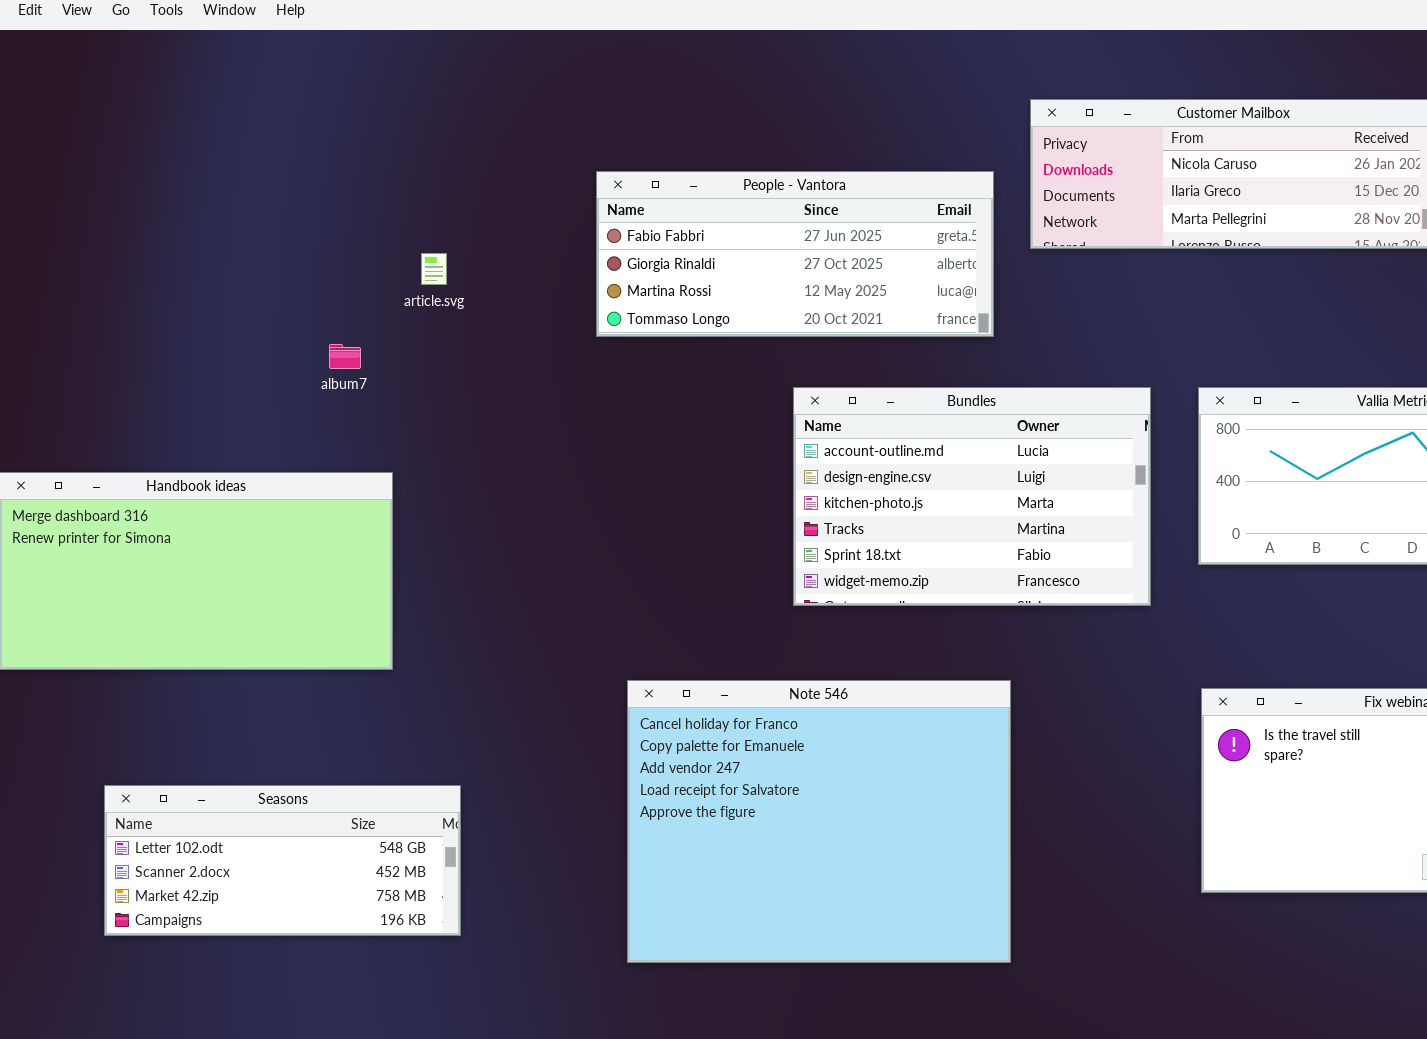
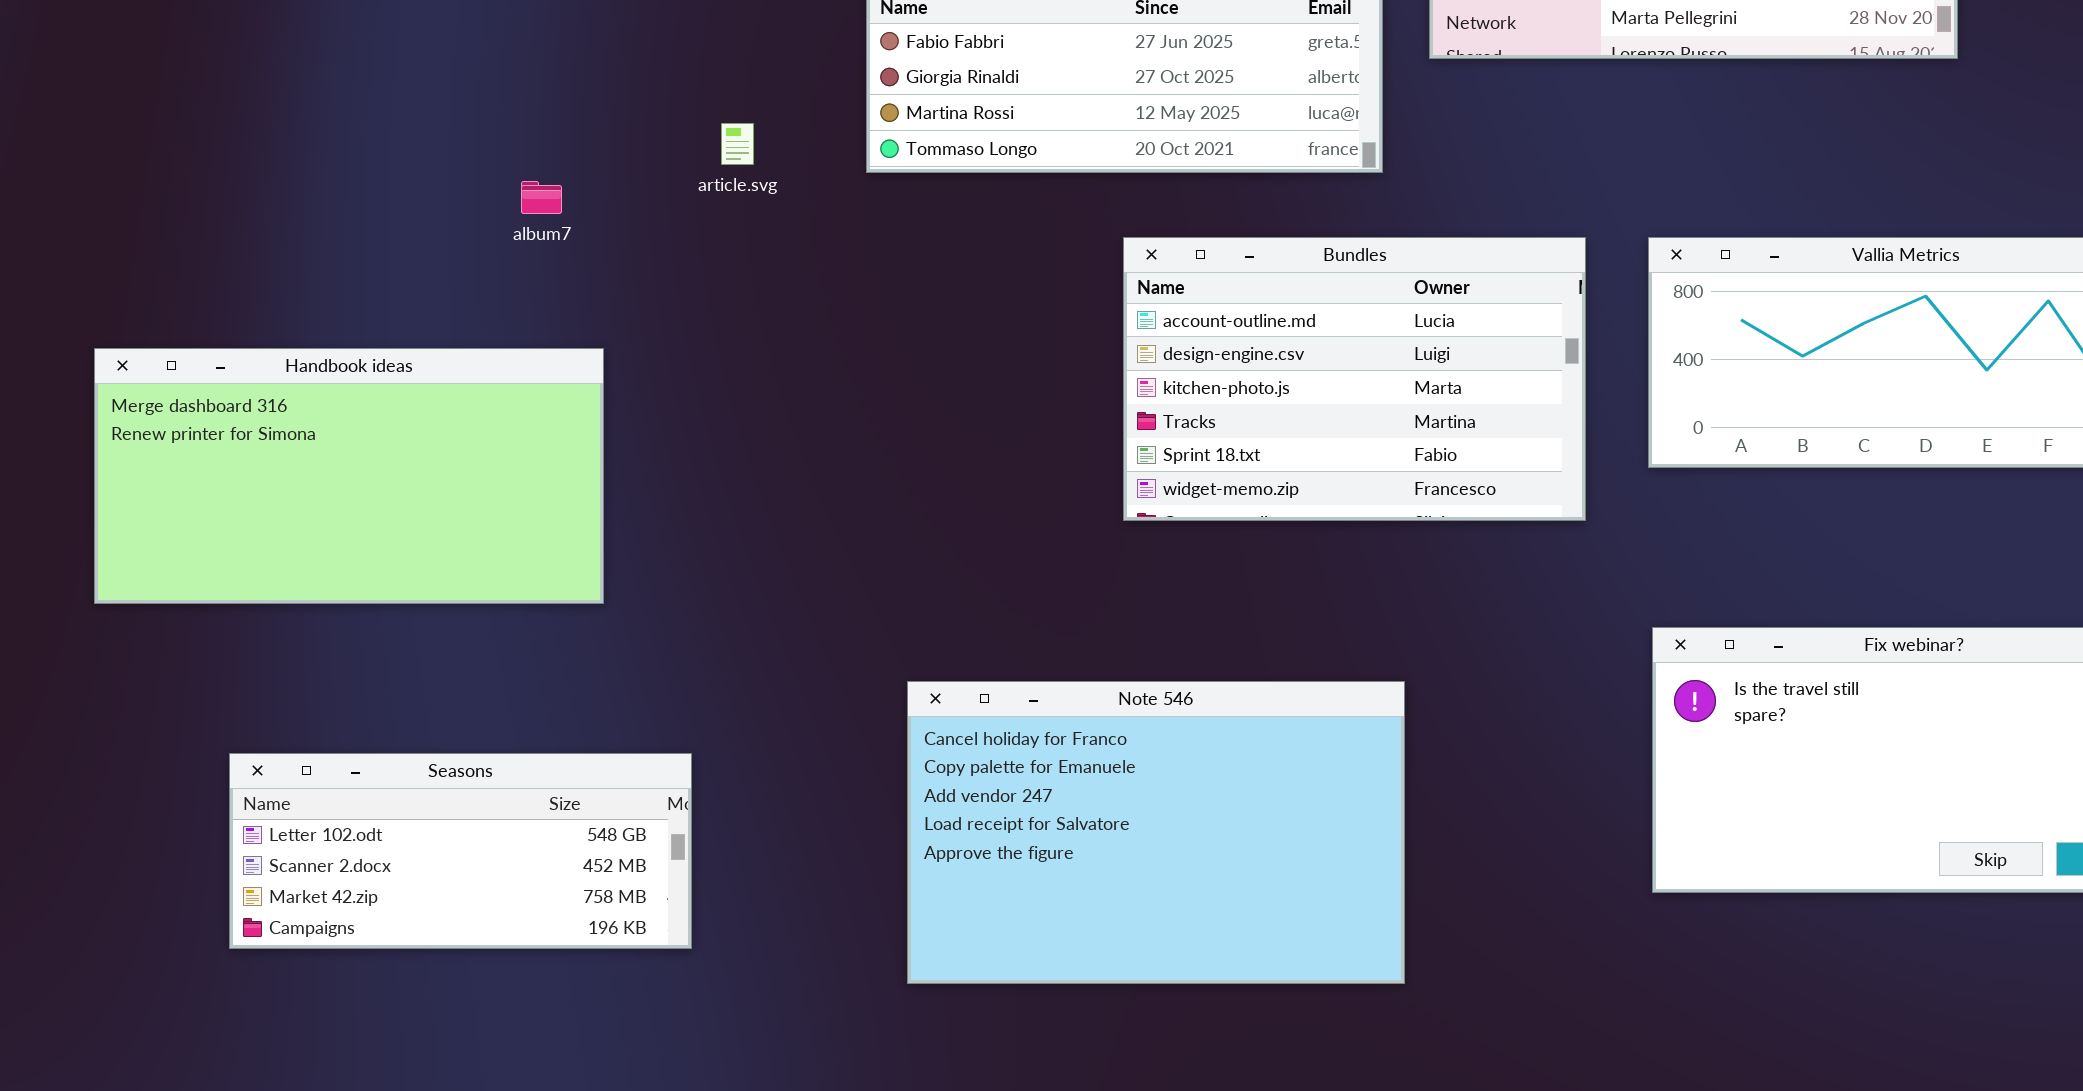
article.svg: [421,253,447,285] -> [721,123,754,165], moved
Note 546: [627,680,1011,963] -> [907,681,1405,984], resized

